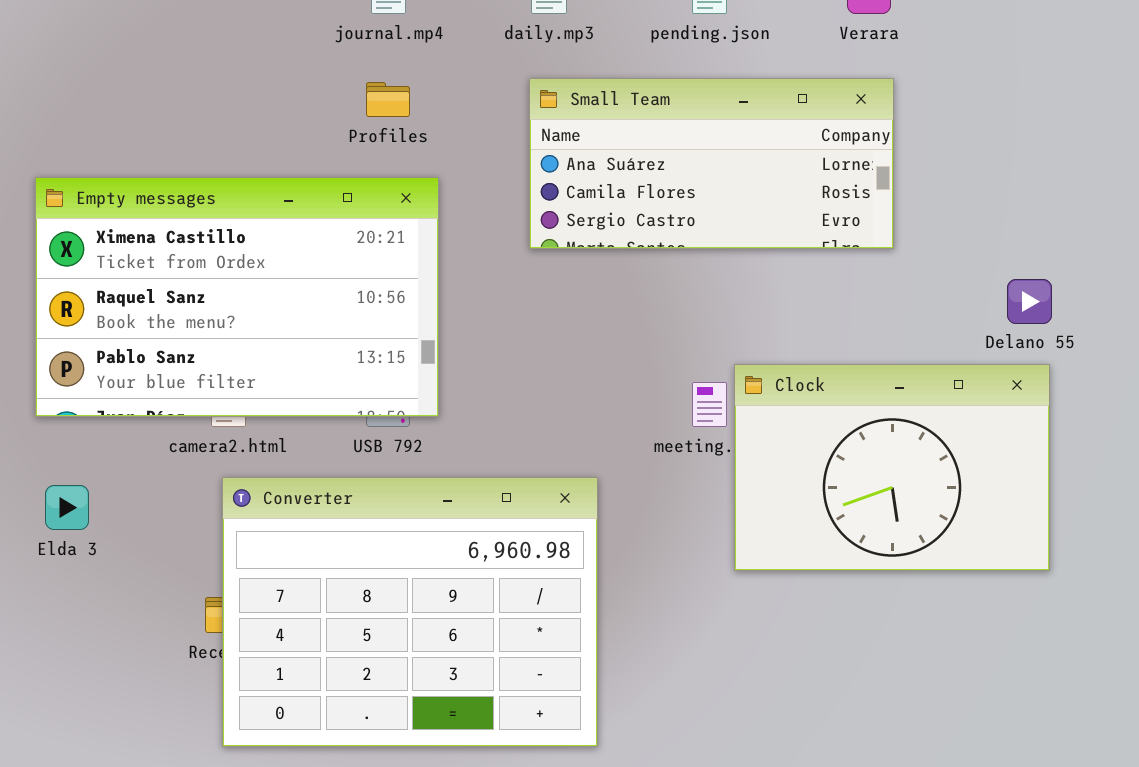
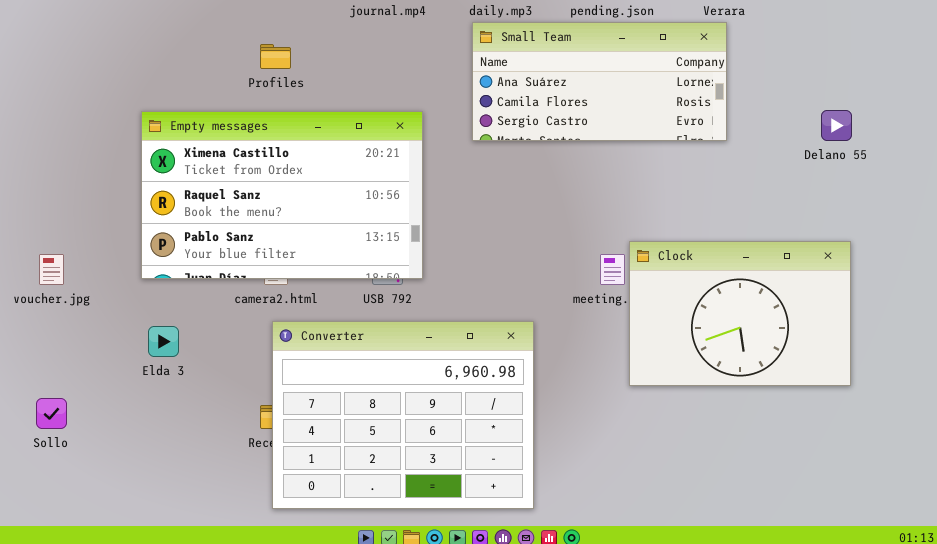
Small Team: [529,78,894,249] -> [472,22,727,141], moved
Profiles: [366,82,410,117] -> [260,44,291,69], moved
Delano 55: [1007,279,1052,324] -> [821,110,852,141], moved

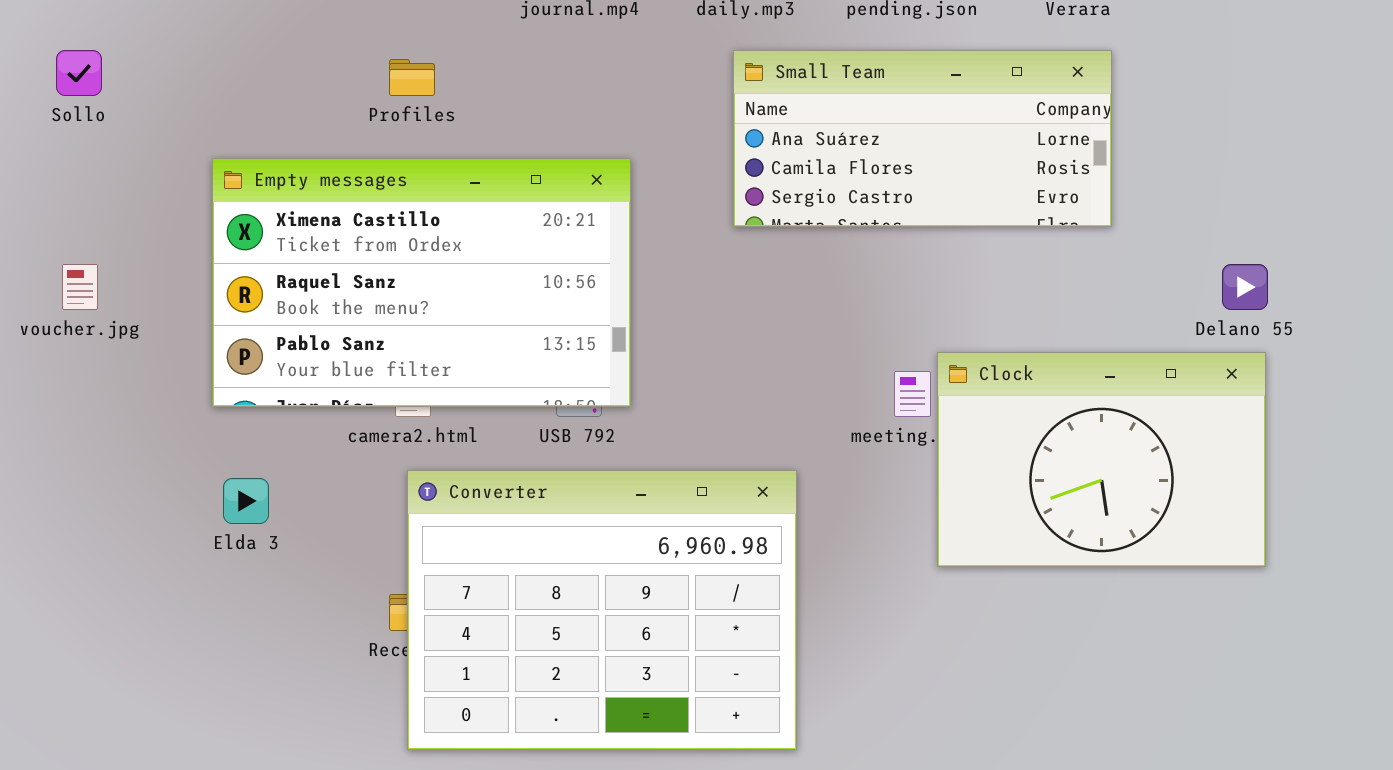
Small Team: [472,22,727,141] -> [733,50,1112,227], moved
Delano 55: [821,110,852,141] -> [1222,264,1268,310], moved
voucher.jpg: [39,254,64,285] -> [62,264,98,310], moved
Sollo: [36,398,67,429] -> [56,50,102,96], moved

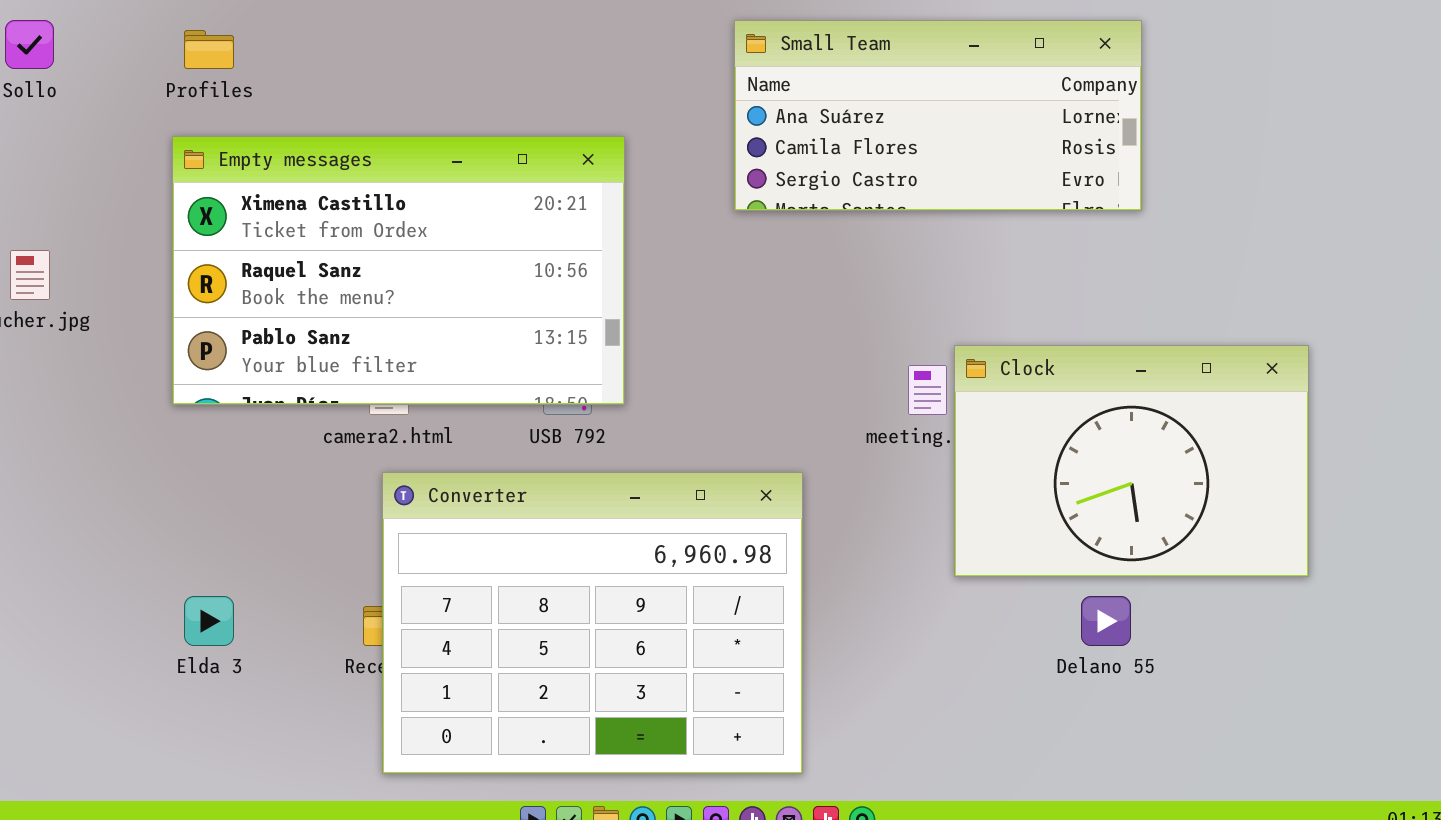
Profiles: [389,59,435,96] -> [184,30,234,69], moved
Delano 55: [1222,264,1268,310] -> [1081,596,1131,646], moved
Elda 3: [223,478,269,524] -> [184,596,234,646], moved

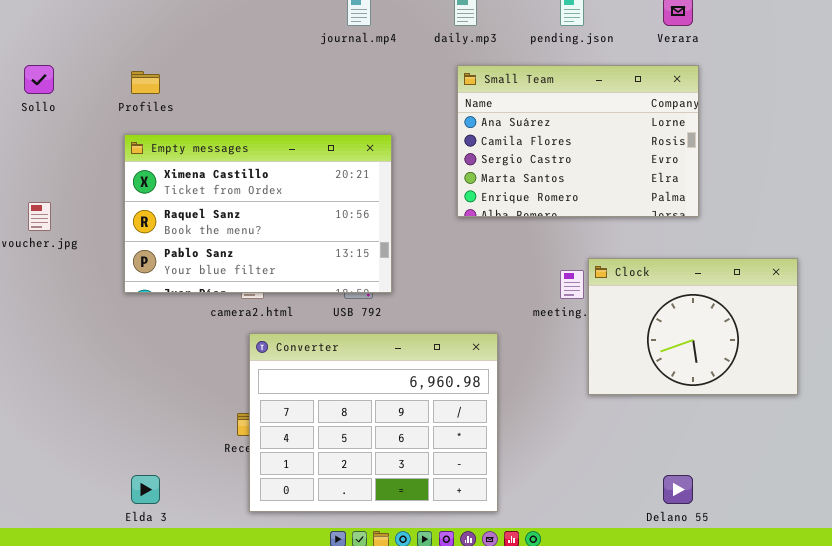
Small Team: [734,20,1142,211] -> [457,65,699,217], resized
Elda 3: [184,596,234,646] -> [131,475,160,504], moved
Delano 55: [1081,596,1131,646] -> [663,475,693,504], moved

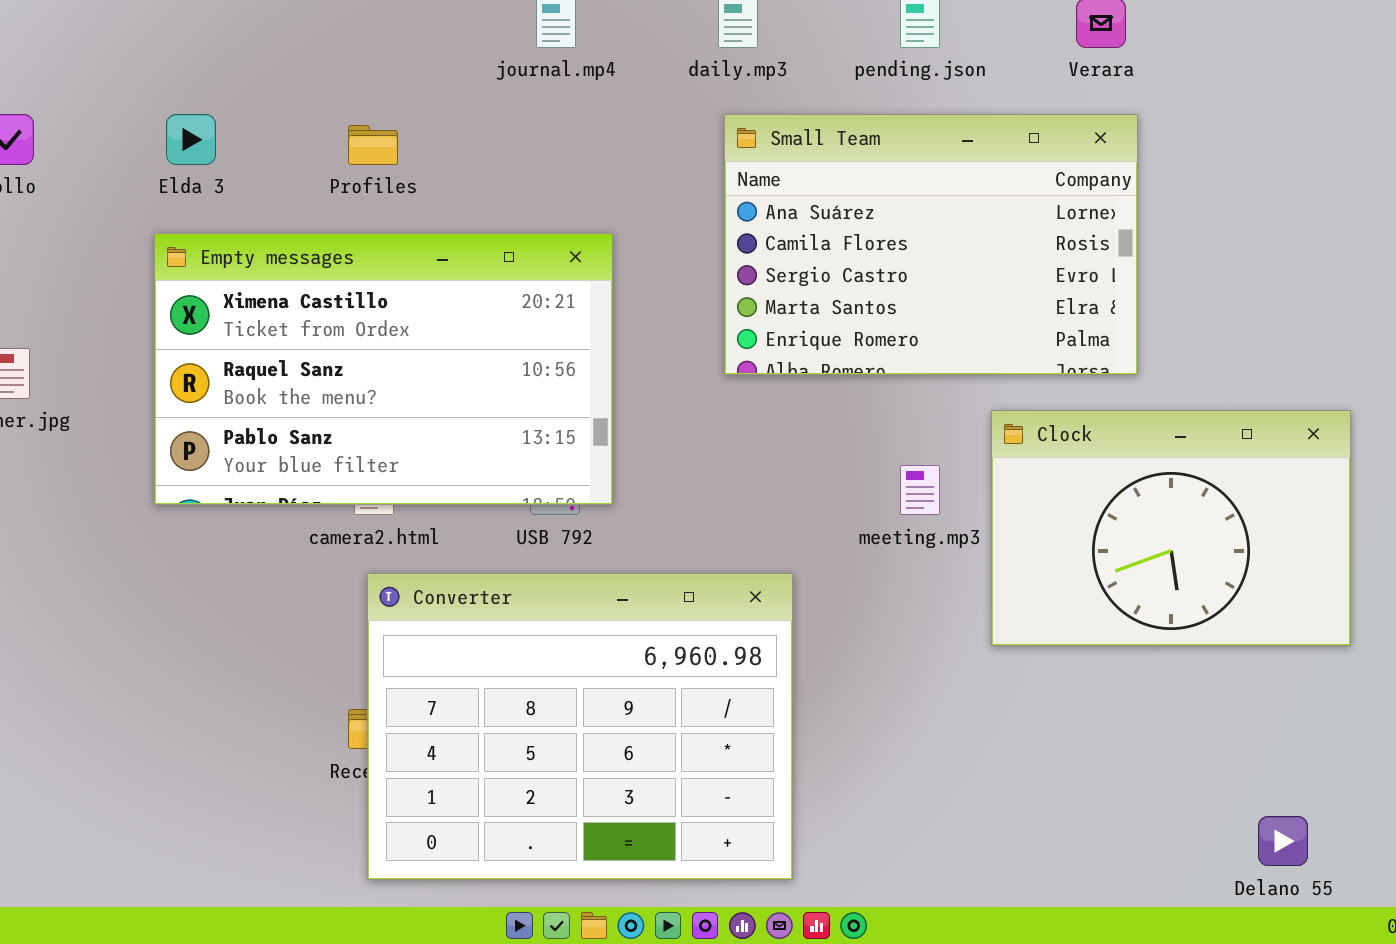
Profiles: [131,71,160,94] -> [348,125,398,165], moved
Clock: [588,258,798,395] -> [991,410,1351,646], moved
Elda 3: [131,475,160,504] -> [166,114,216,165], moved
Delano 55: [663,475,693,504] -> [1258,816,1308,866], moved

